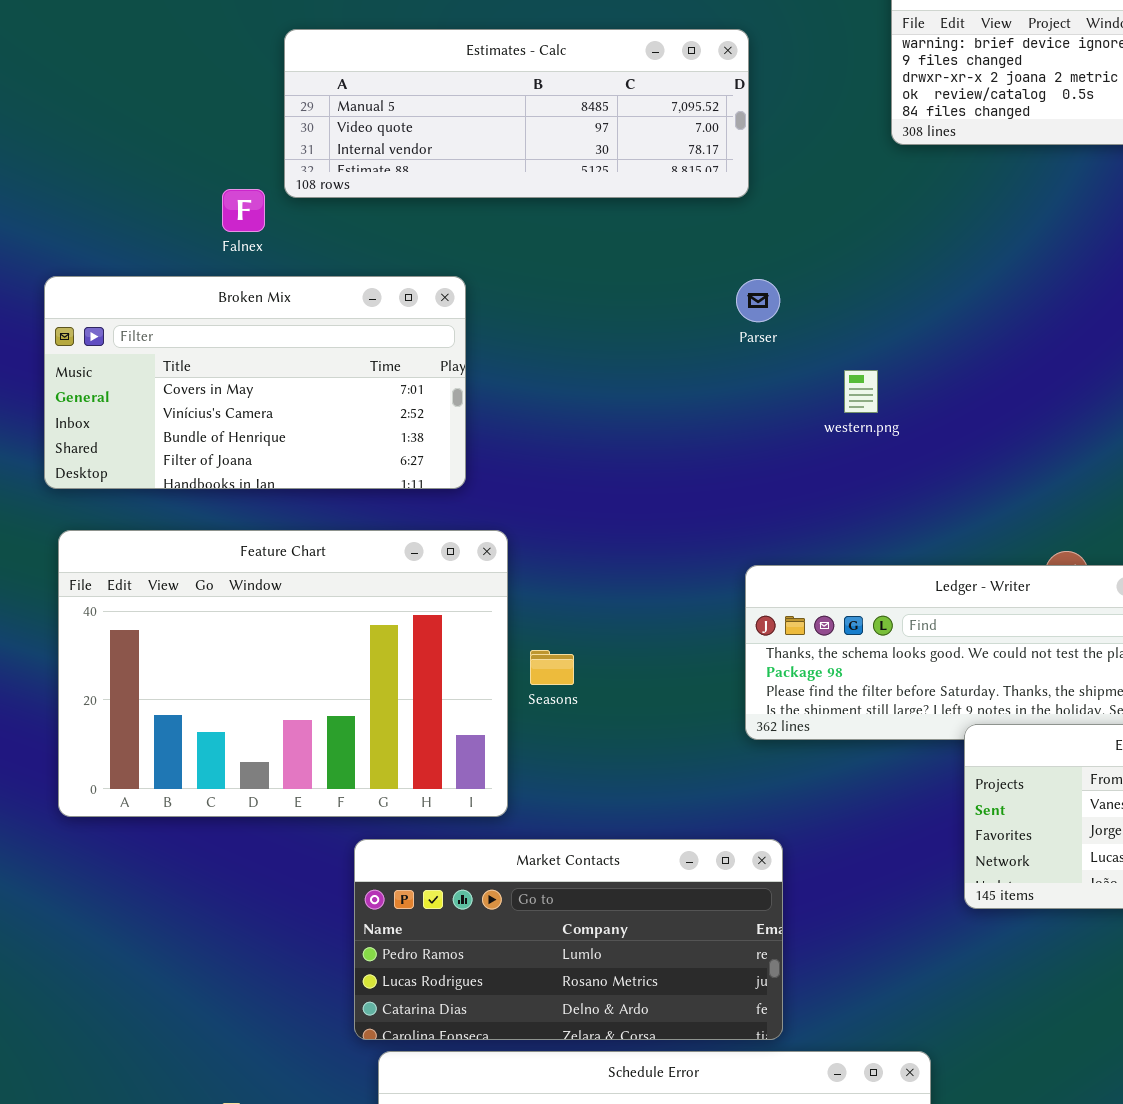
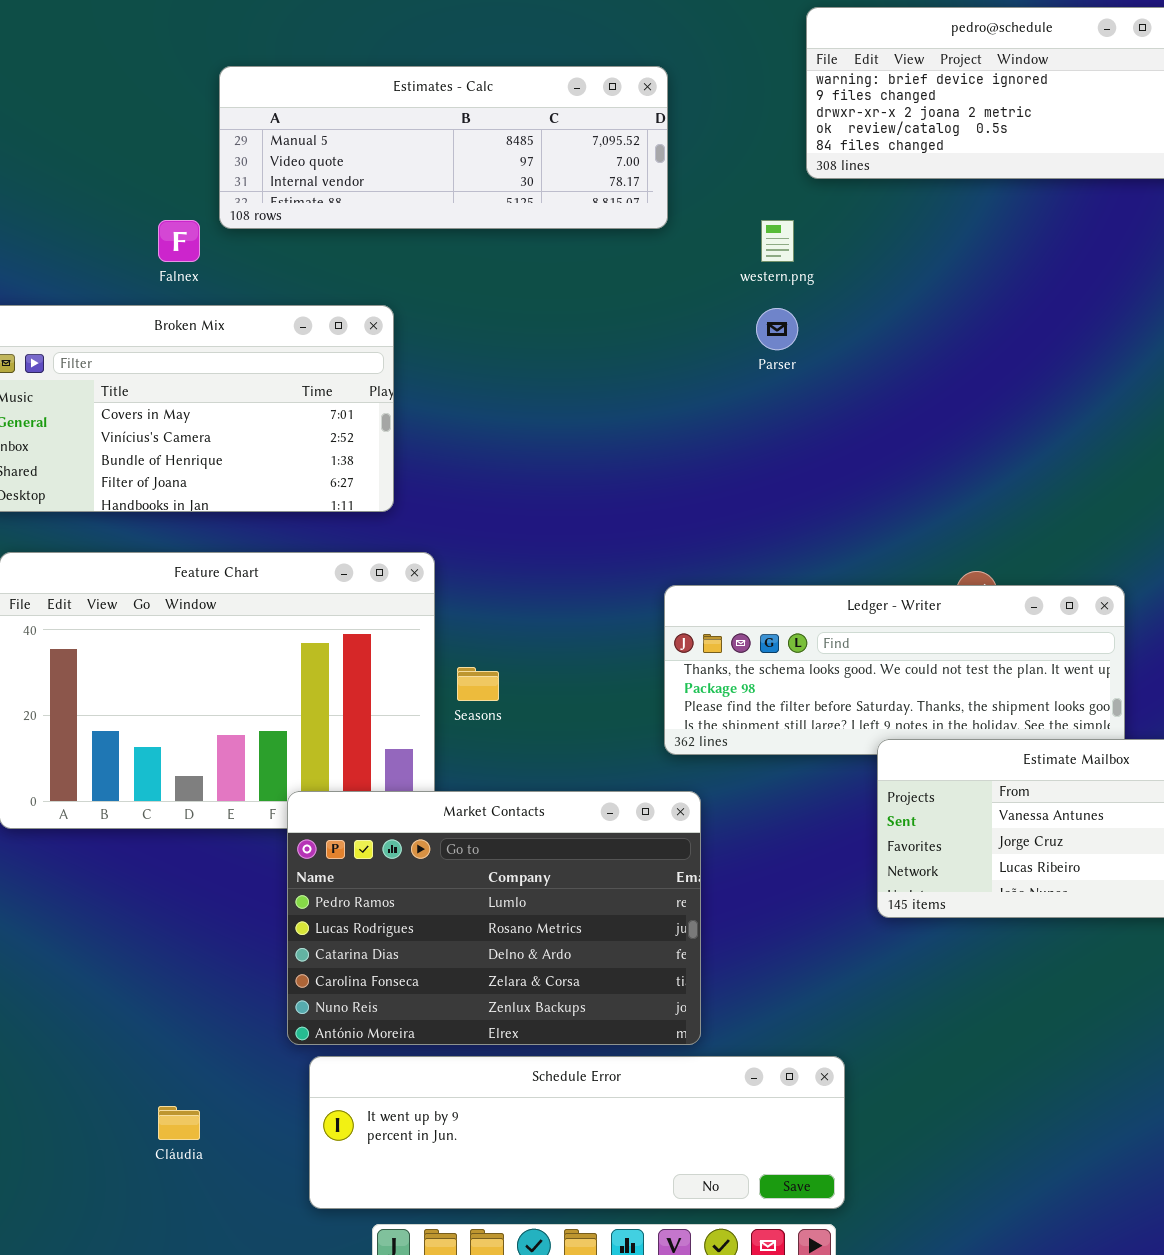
Parser: [736,279,780,322] -> [756,308,798,350], moved
western.png: [844,370,878,413] -> [761,220,794,262], moved
Market Contacts: [354,839,783,1040] -> [287,791,701,1045], resized

